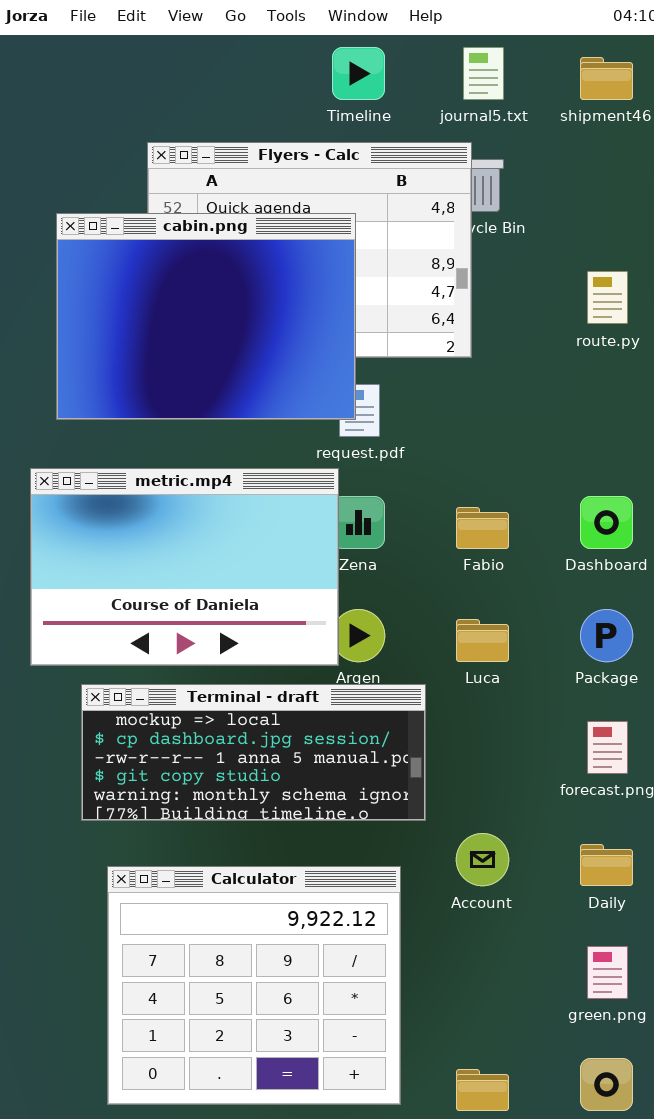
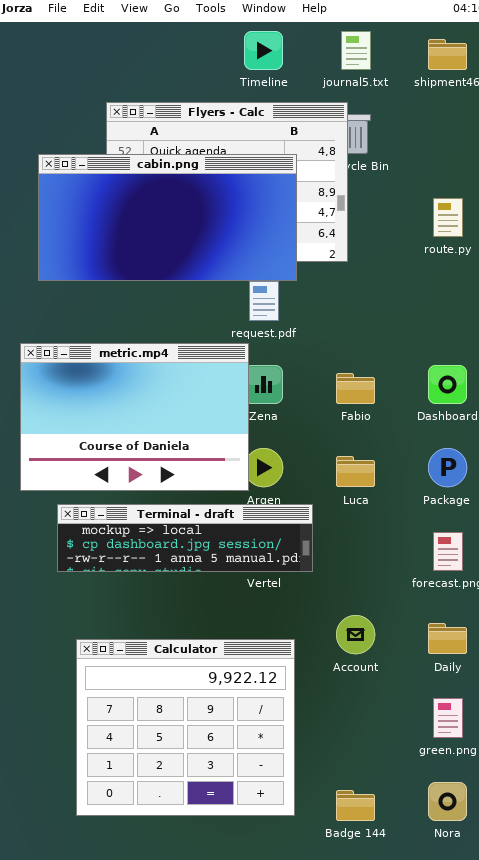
cabin.png: [56,213,356,420] -> [38,154,297,281], resized
Terminal - draft: [81,684,426,821] -> [57,504,313,572], resized

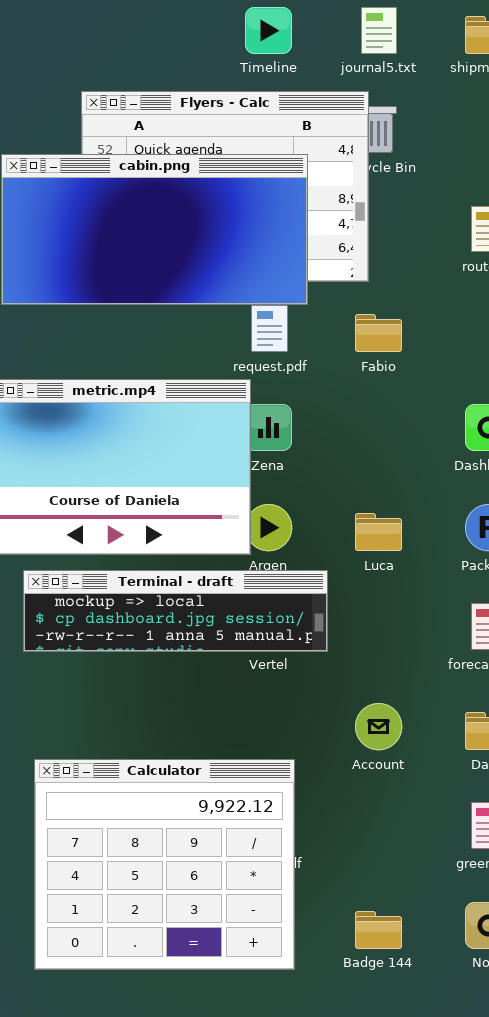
Fabio: [336,373,375,404] -> [355,314,402,352], moved
Calculator: [76,639,295,816] -> [34,759,295,970], moved

